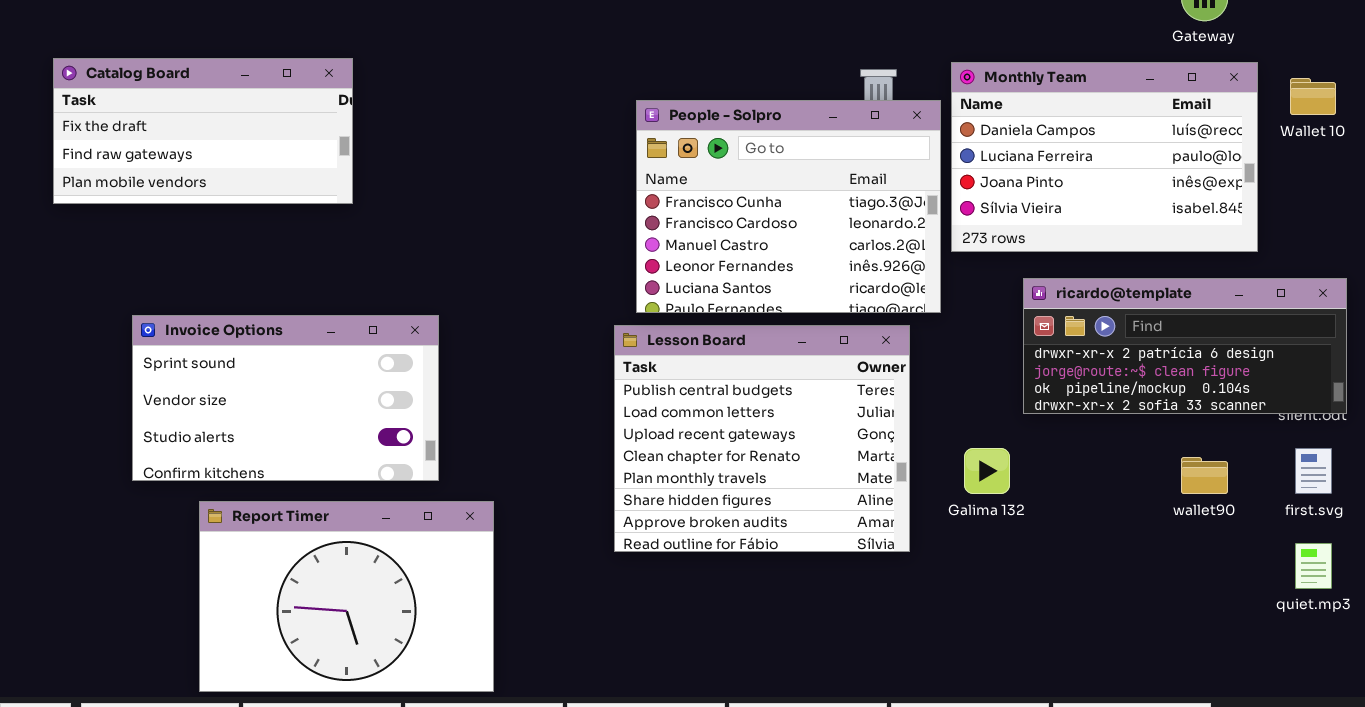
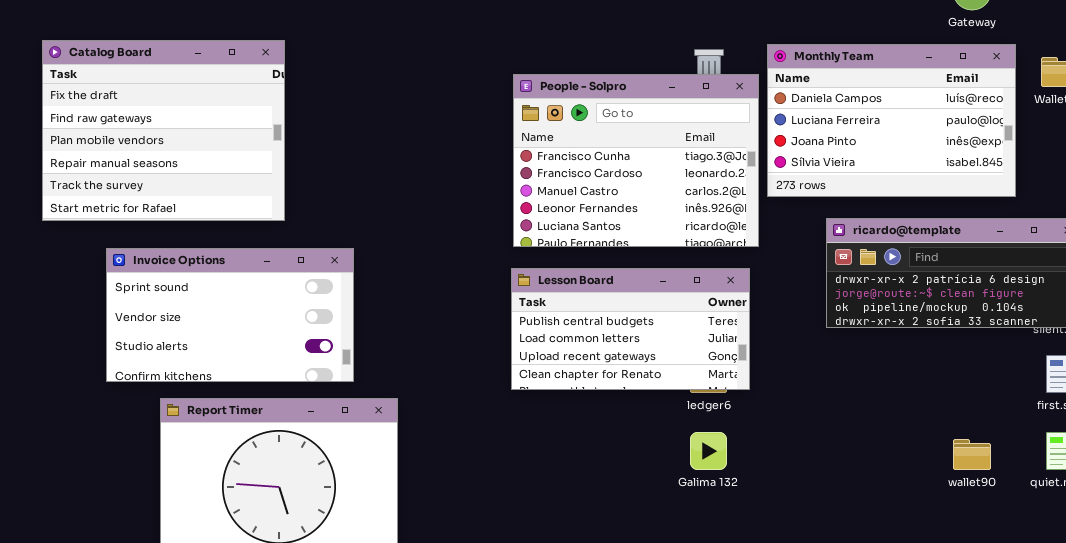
Catalog Board: [53,58,353,204] -> [42,40,285,221], resized
Lesson Board: [614,325,910,552] -> [511,268,750,390], moved, resized
Galima 132: [964,448,1010,494] -> [690,432,727,470], moved
wallet90: [1181,457,1228,494] -> [953,439,991,470], moved

